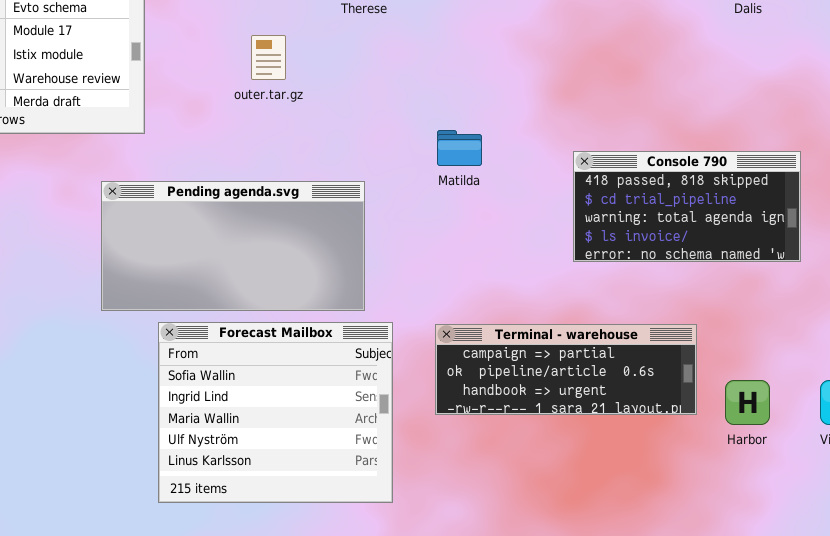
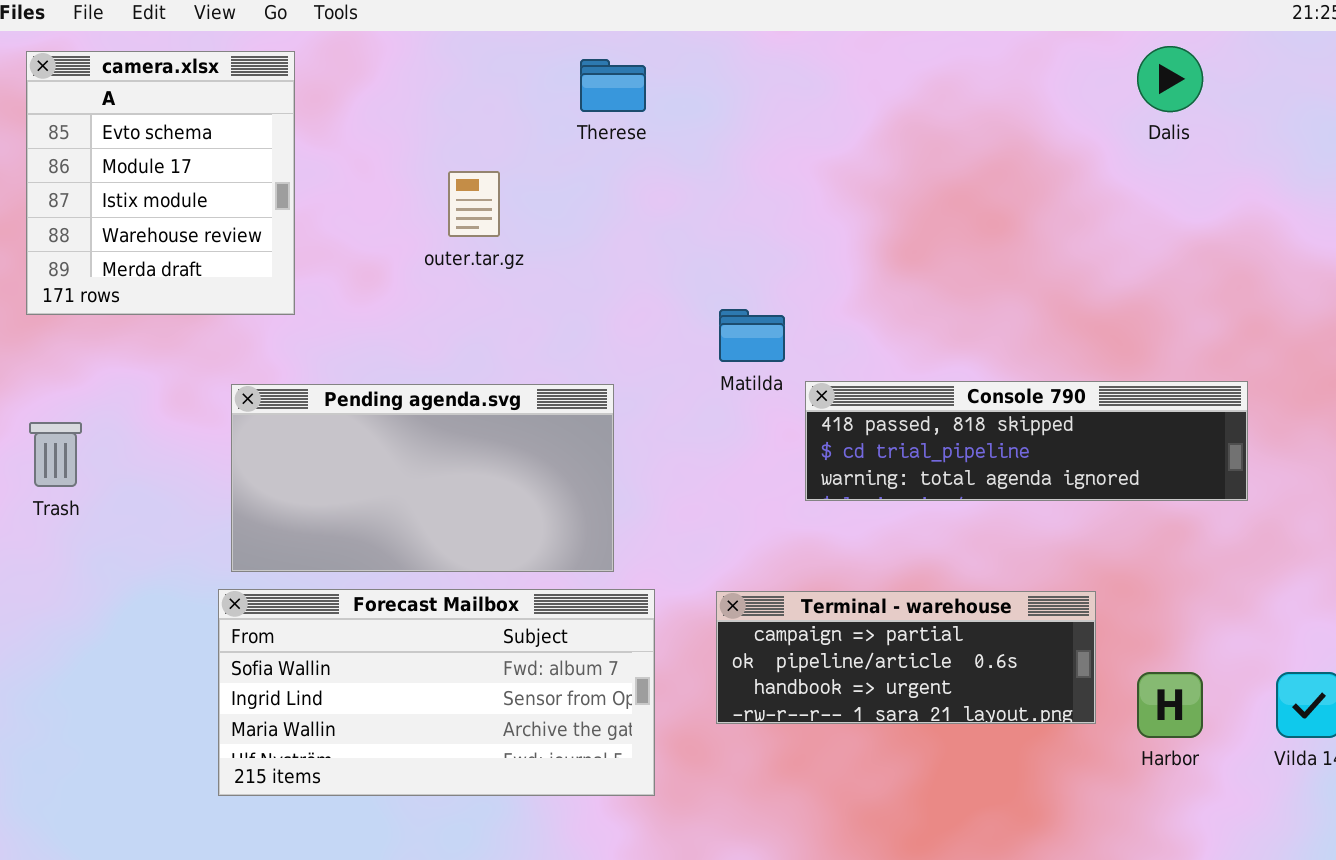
Console 790: [573,151,801,262] -> [805,381,1248,501], resized
Forecast Mailbox: [158,322,393,503] -> [218,589,655,796], resized

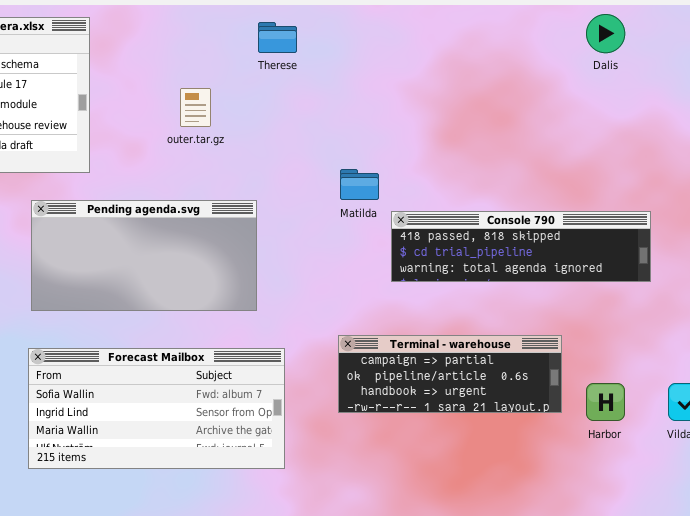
Pending agenda.svg: [231,384,614,572] -> [31,200,257,311], moved
Forecast Mailbox: [218,589,655,796] -> [28,348,285,469], moved

